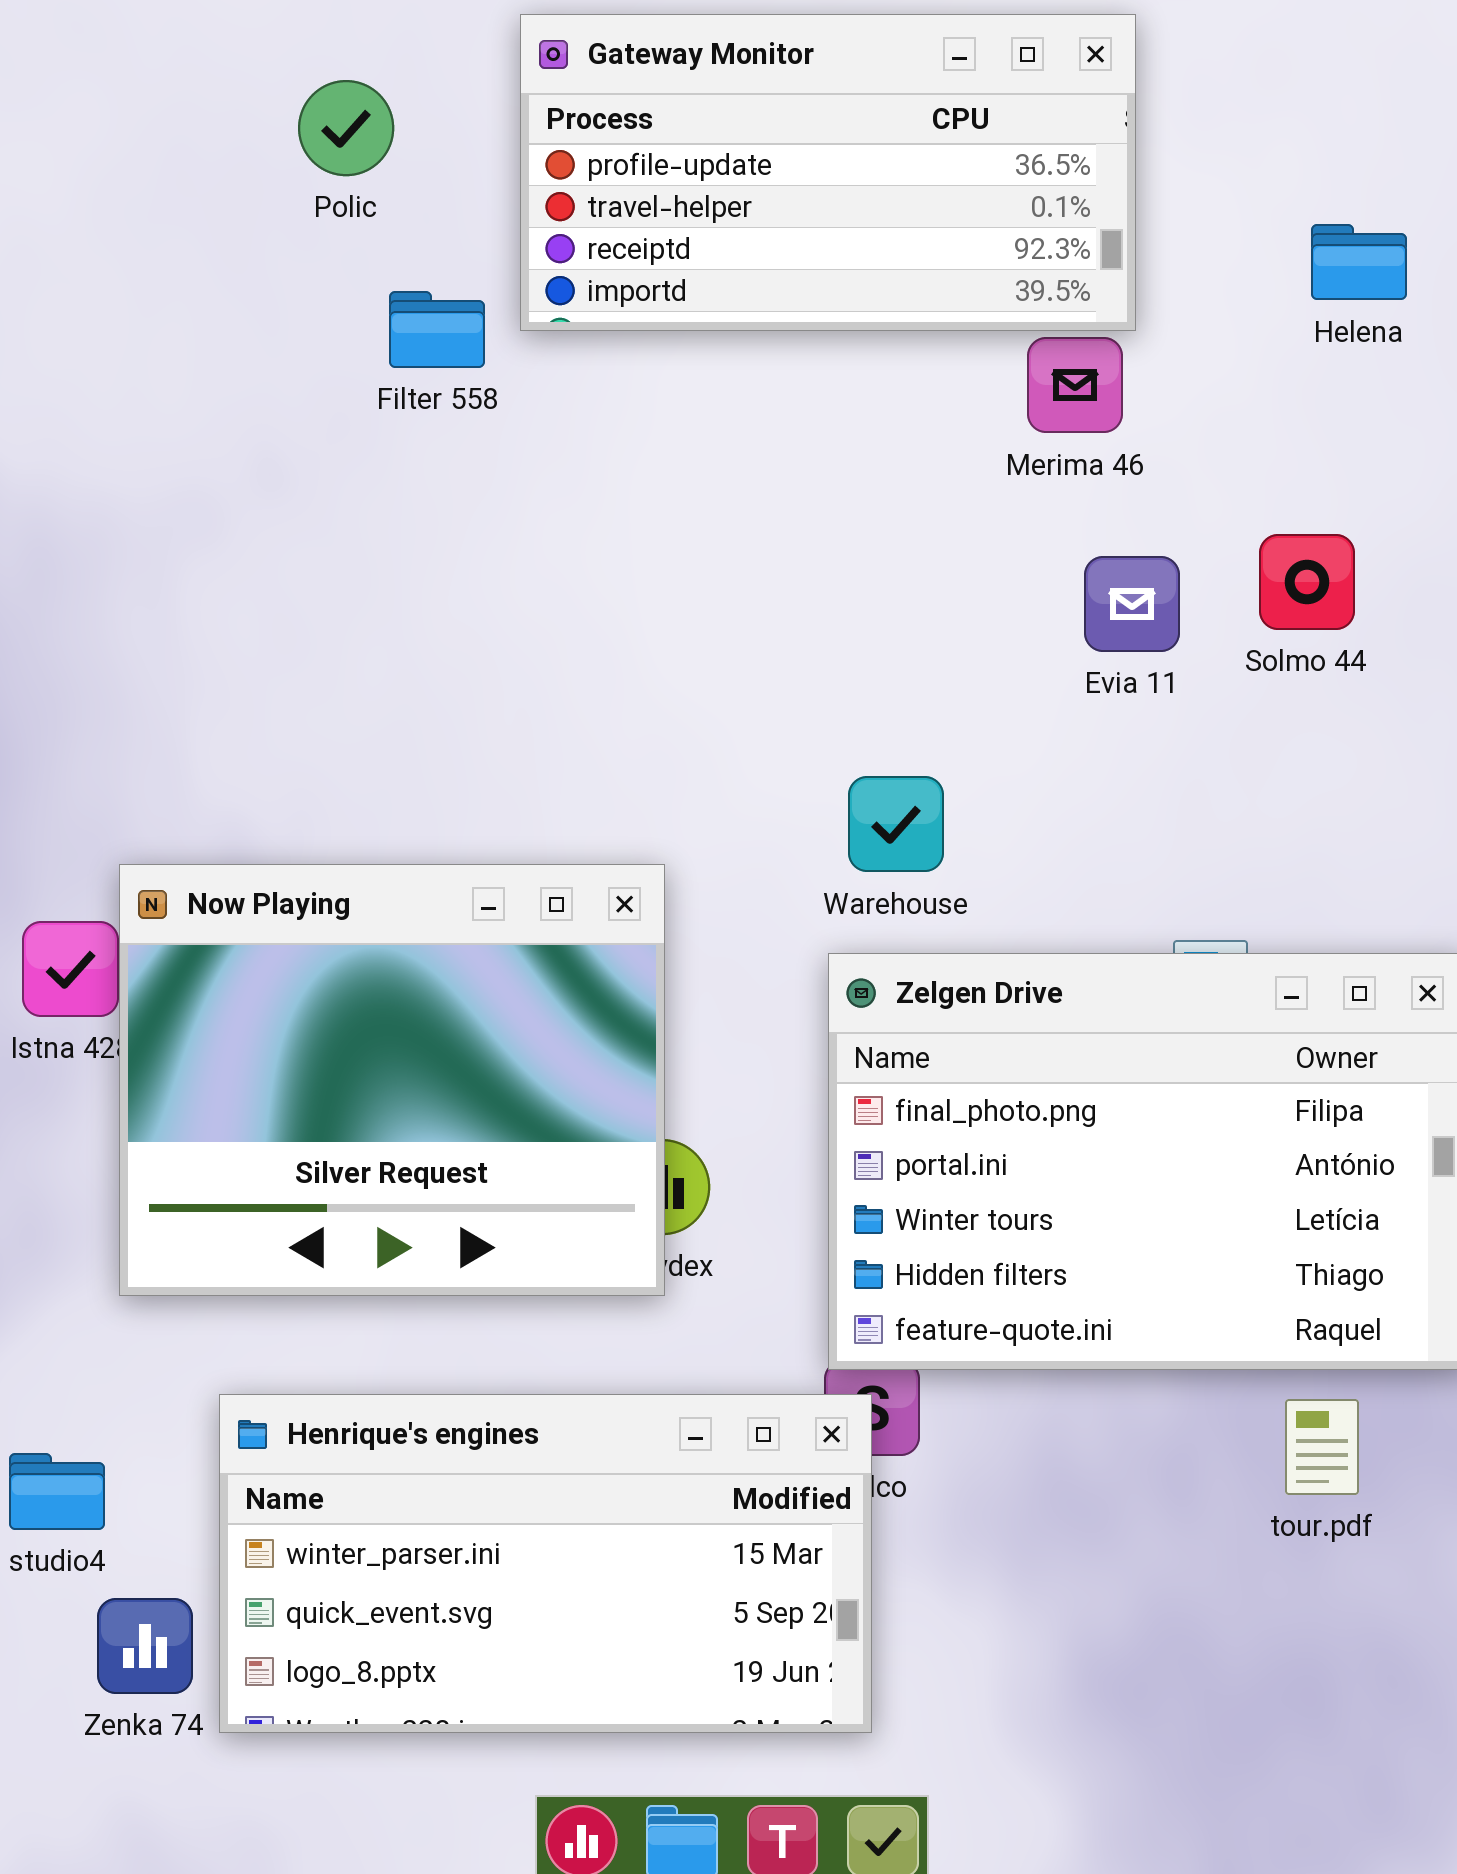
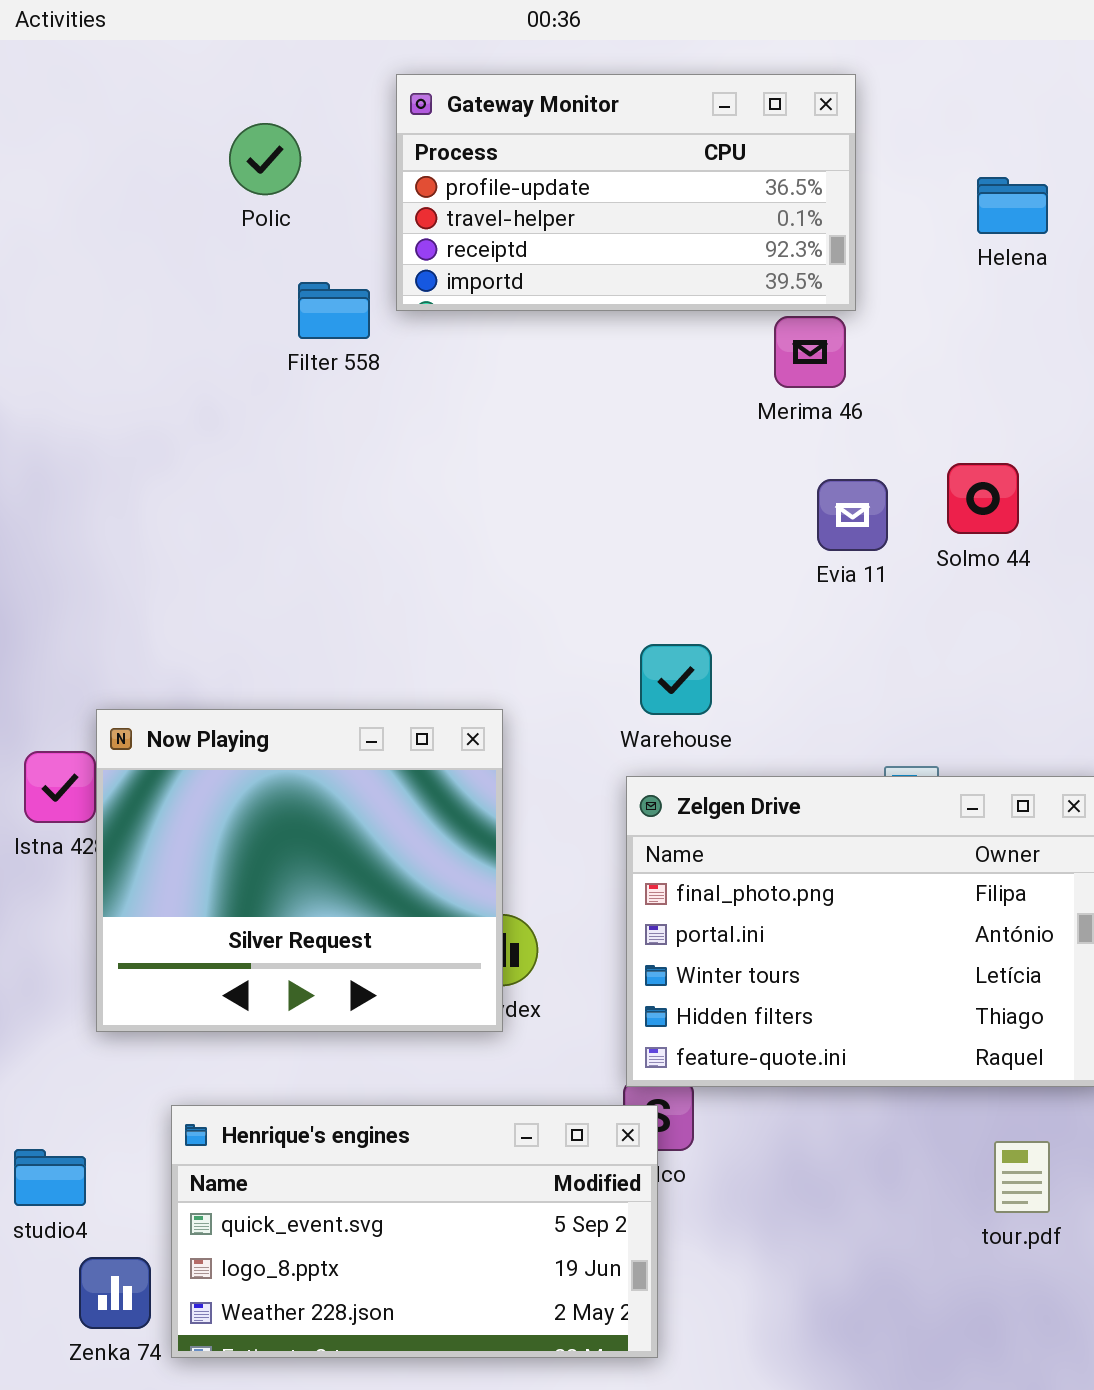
Helena: [1311,224,1407,300] -> [977,177,1048,234], moved
Henrique's engines: [219,1394,872,1733] -> [171,1105,658,1358], scrolled down 1 row
tour.pdf: [1285,1399,1359,1495] -> [994,1141,1050,1213], moved

